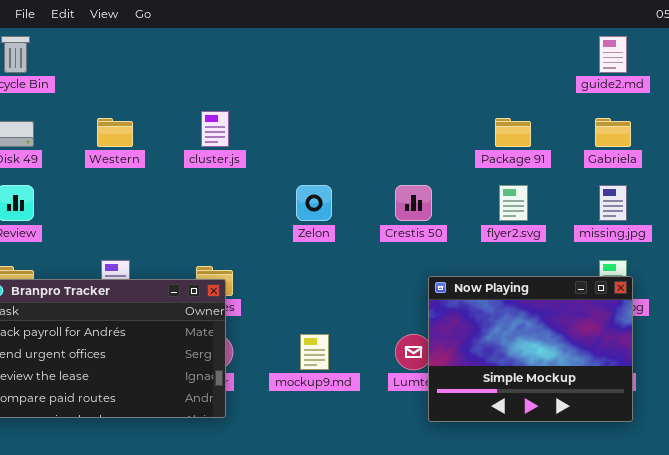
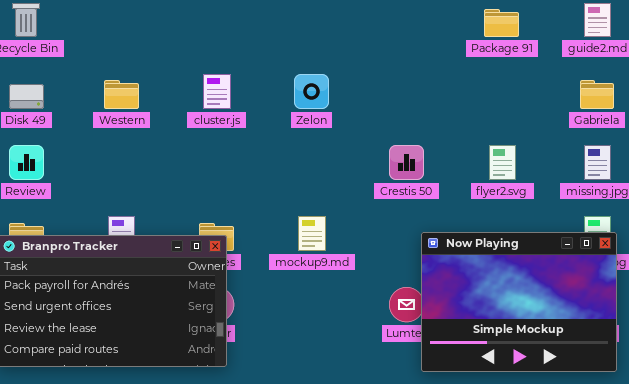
Package 91: [495,118,531,147] -> [484,9,519,37], moved
Zelon: [296,185,332,221] -> [294,74,329,109], moved
mockup9.md: [300,334,329,370] -> [298,216,326,251], moved

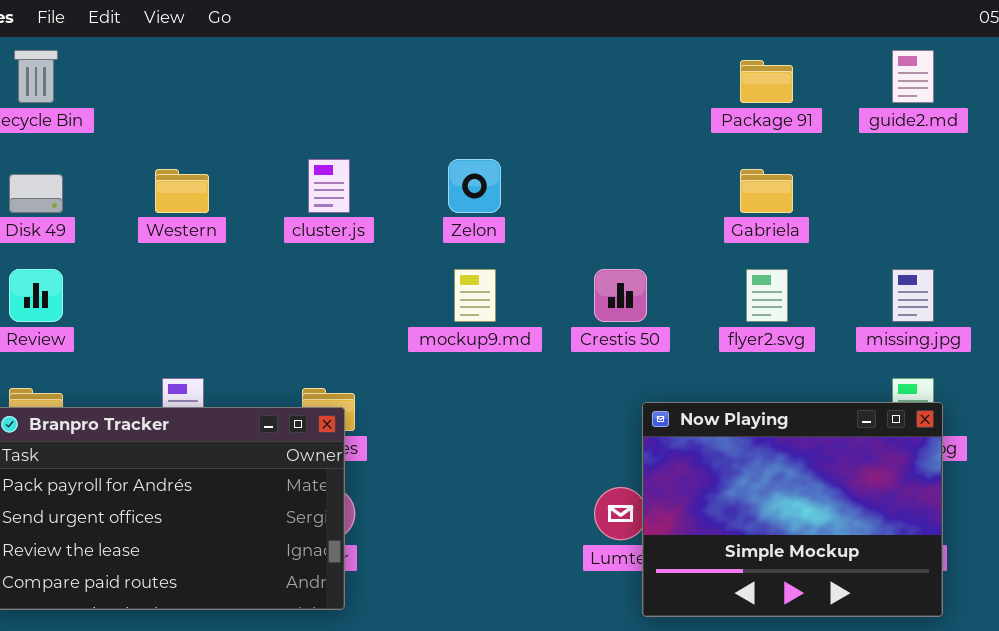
Gabriela: [580,80,614,109] -> [740,169,793,213], moved
mockup9.md: [298,216,326,251] -> [454,269,496,322], moved

